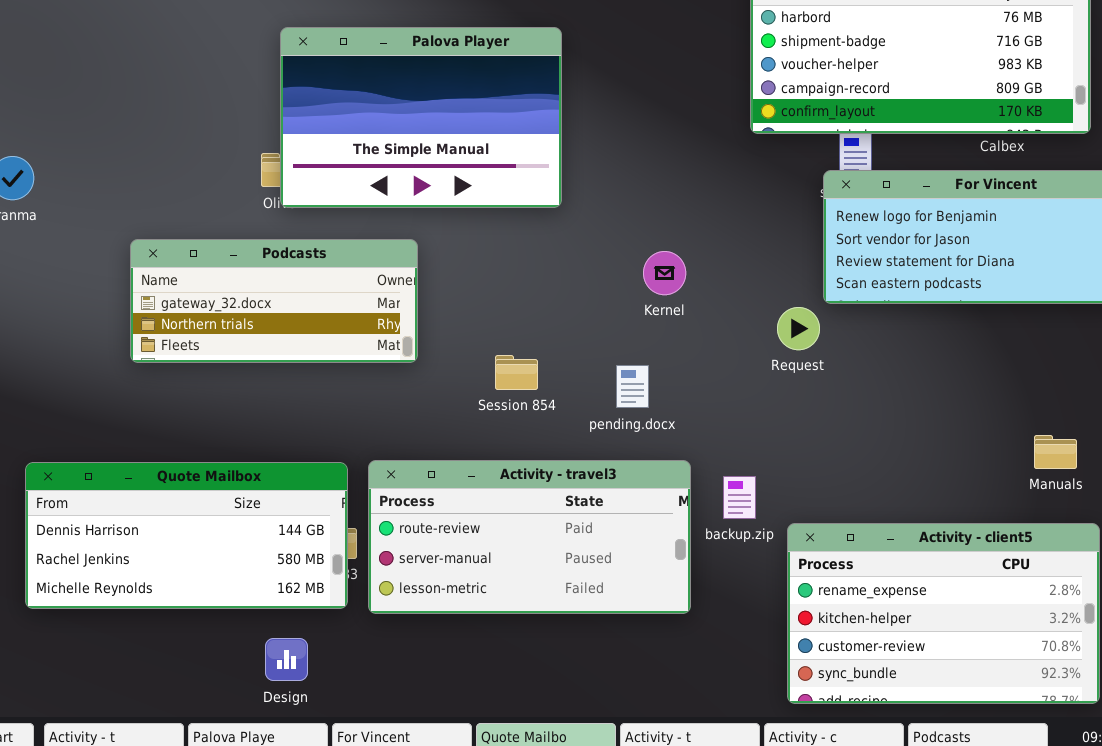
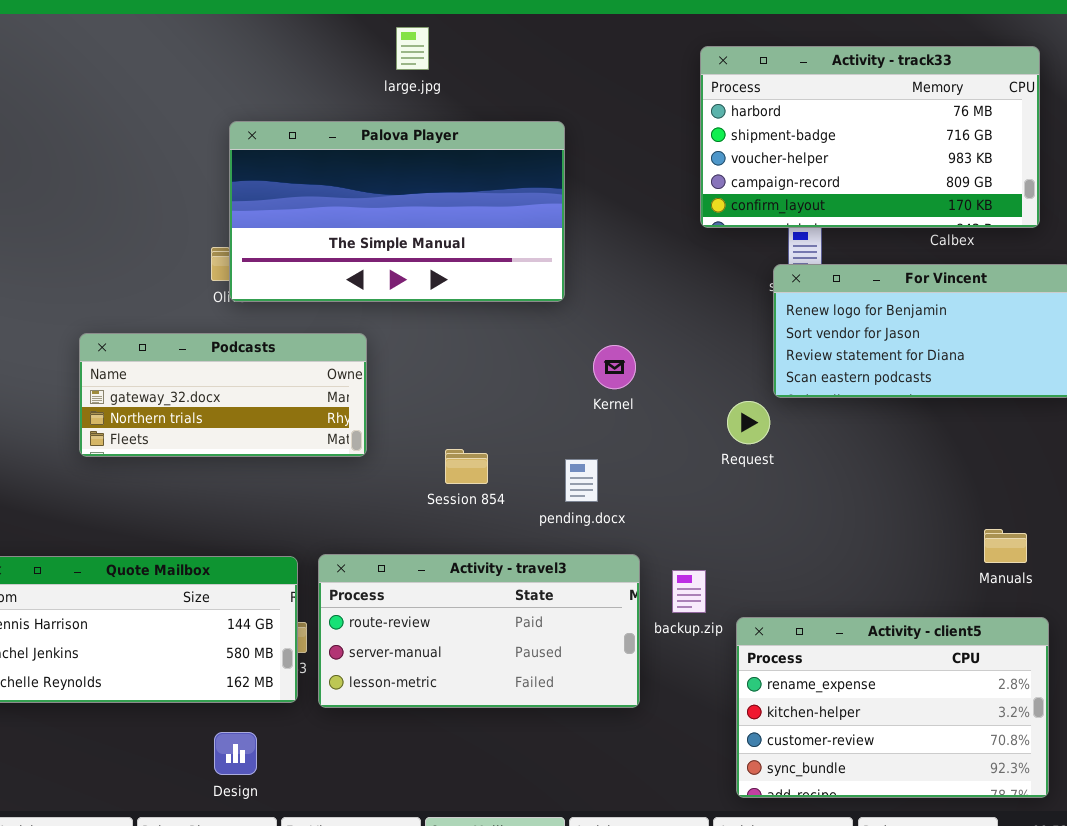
Palova Player: [280,27,562,208] -> [229,121,565,302], resized

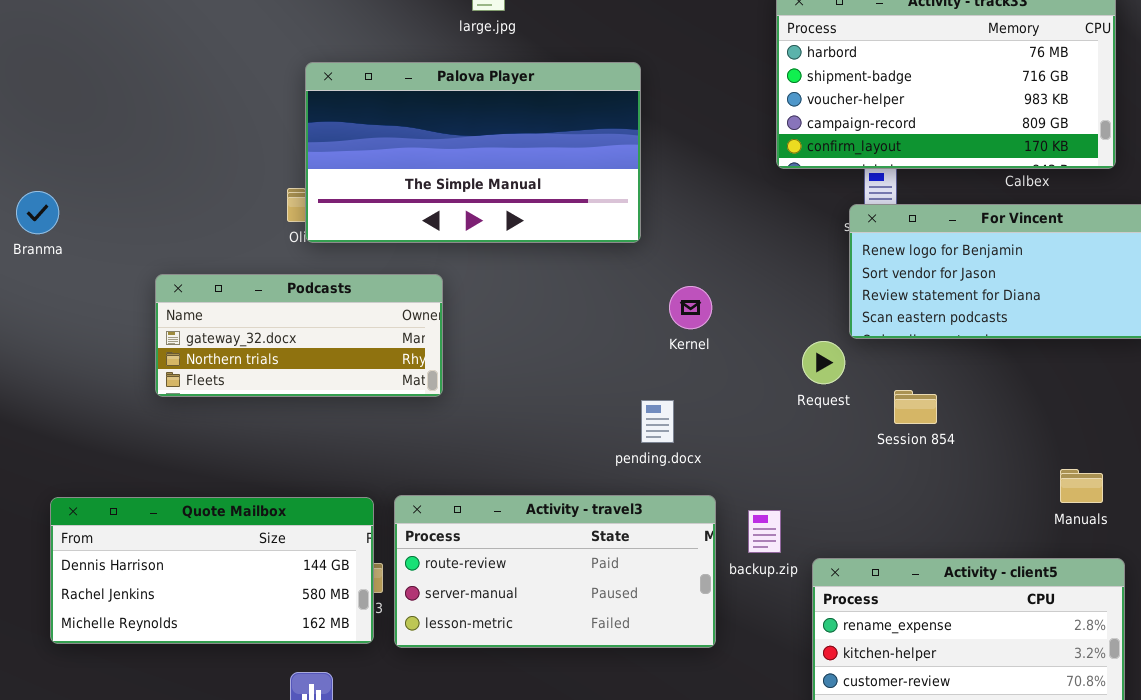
Session 854: [445,449,488,484] -> [894,390,937,424], moved

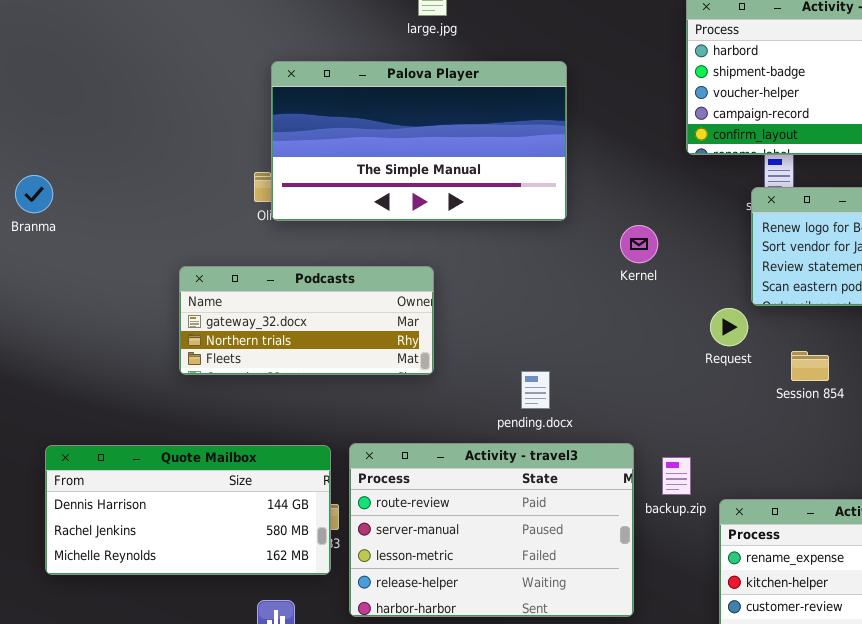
Podcasts: [155,274,443,397] -> [179,266,434,375], moved
Kernel: [669,286,712,329] -> [620,225,658,263], moved
pending.docx: [641,400,674,443] -> [521,371,550,409], moved
Activity - travel3: [394,495,716,648] -> [349,443,634,617], resized

